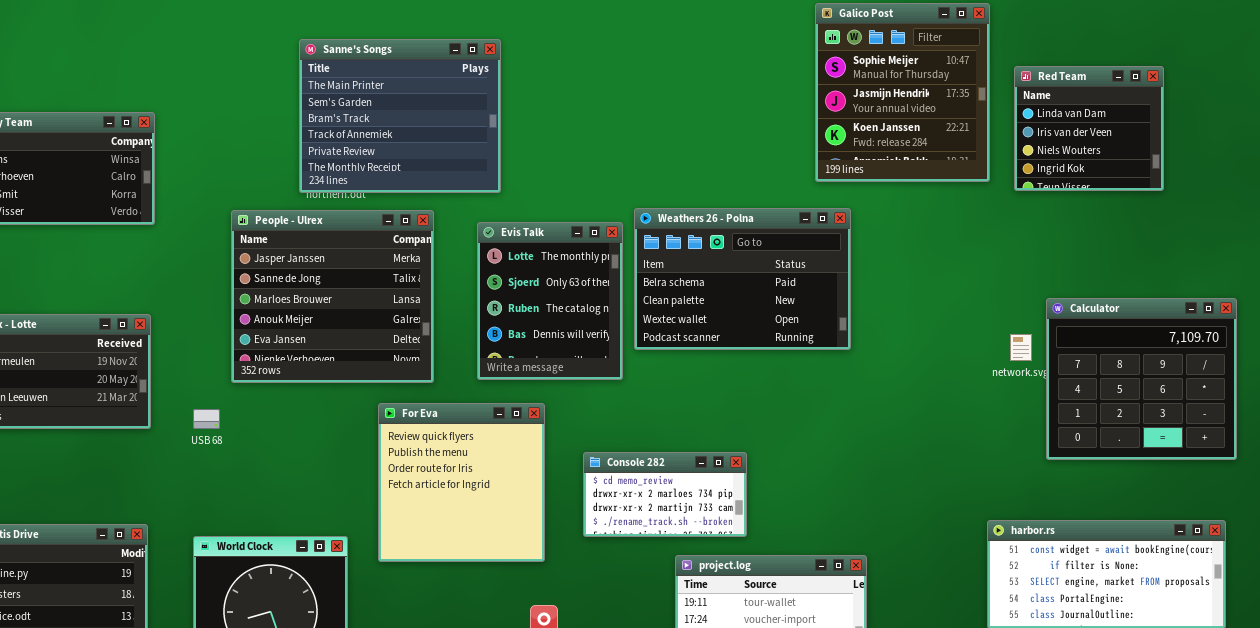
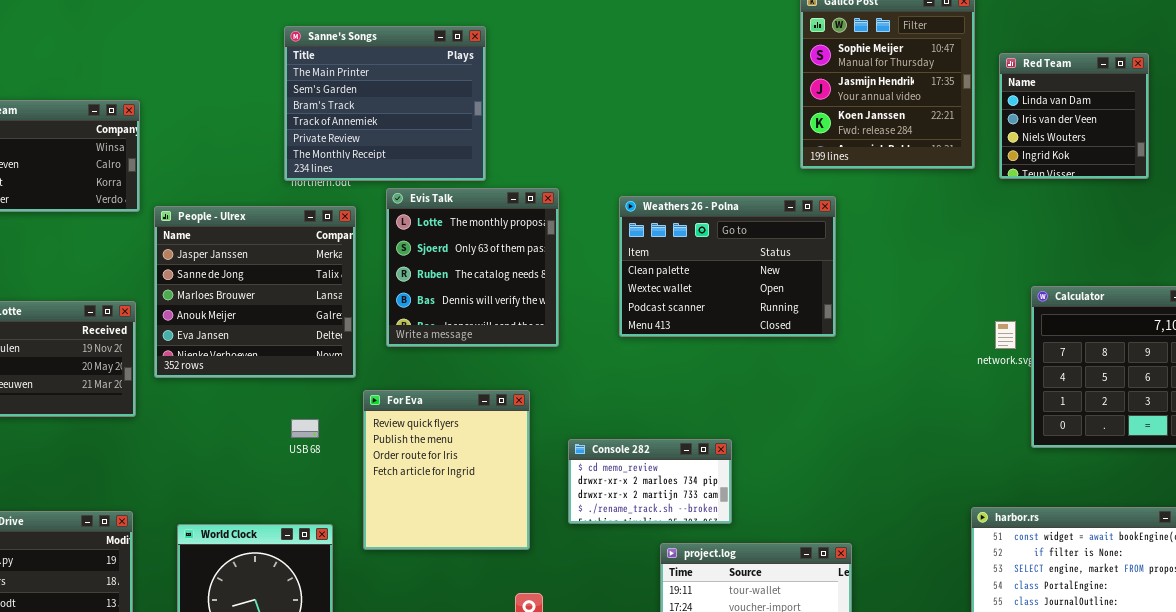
Weathers 26 - Polna: [634,208,851,350] -> [619,196,836,337], scrolled down 1 row
People - Ulrex: [231,210,434,383] -> [154,206,356,378], moved
Evis Talk: [477,222,623,380] -> [386,188,559,347], moved, resized
USB 68: [193,409,220,429] -> [291,419,319,438], moved

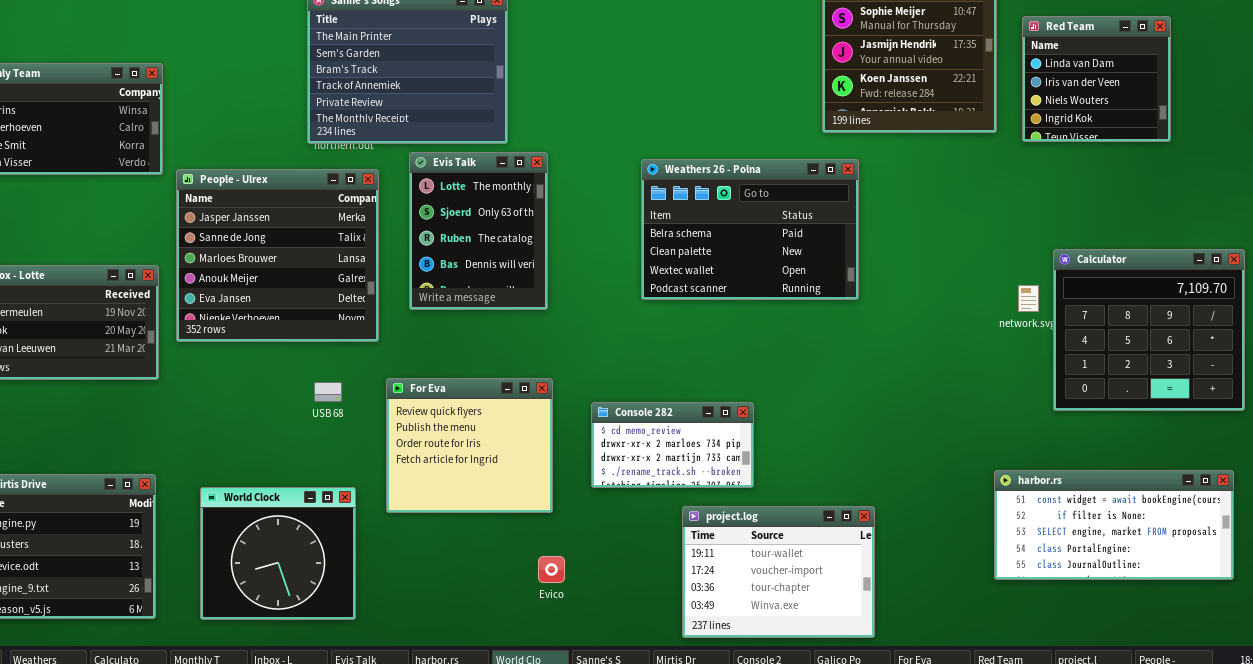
Evis Talk: [386,188,559,347] -> [409,152,548,310], resized
Weathers 26 - Polna: [619,196,836,337] -> [641,159,859,300], scrolled up 1 row
For Eva: [363,390,530,550] -> [386,378,553,513], resized

